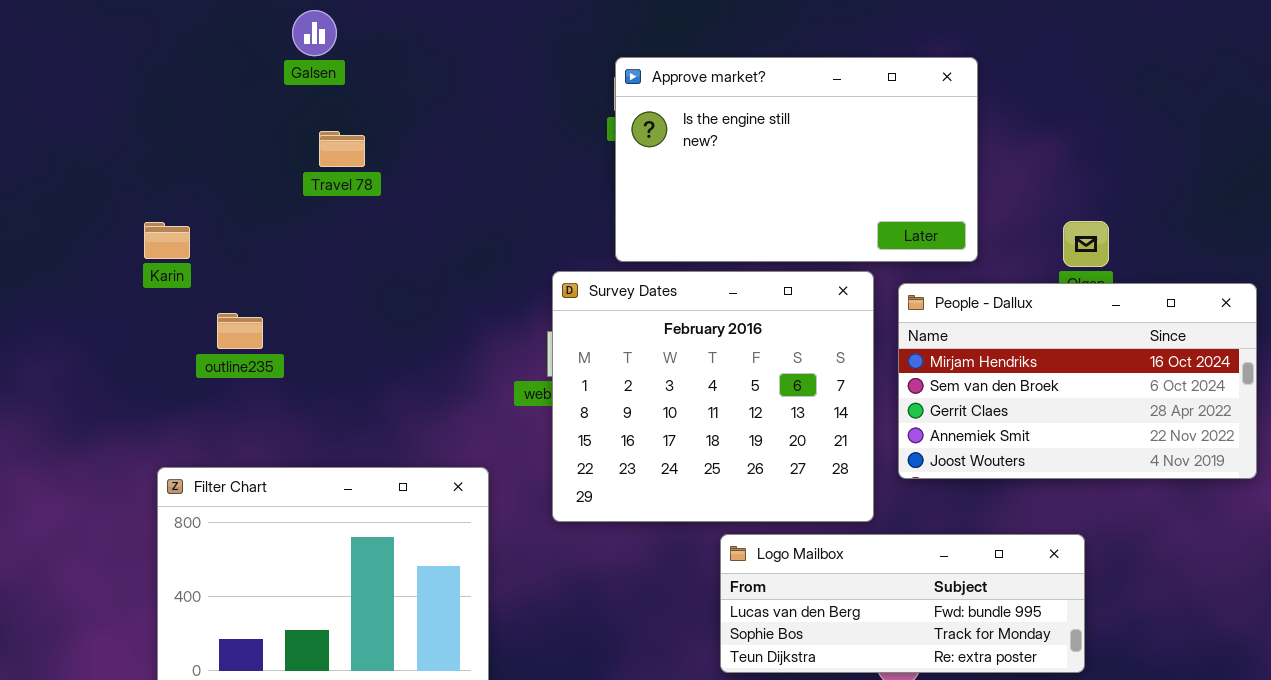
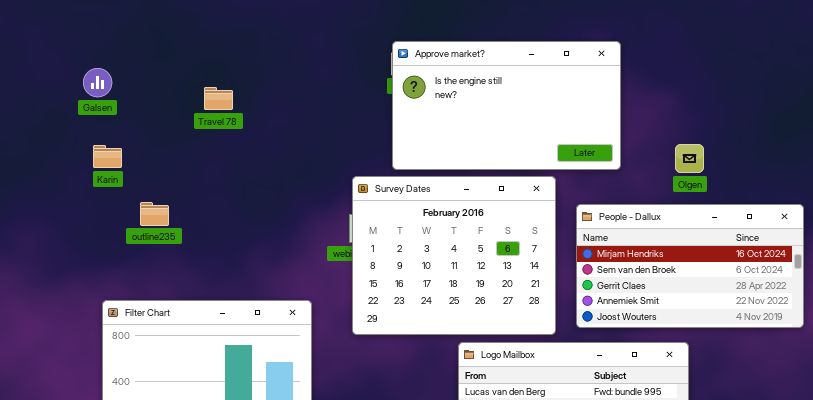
Galsen: [292,10,337,56] -> [83,68,112,97], moved
People - Dallux: [898,283,1257,479] -> [576,204,804,328], moved

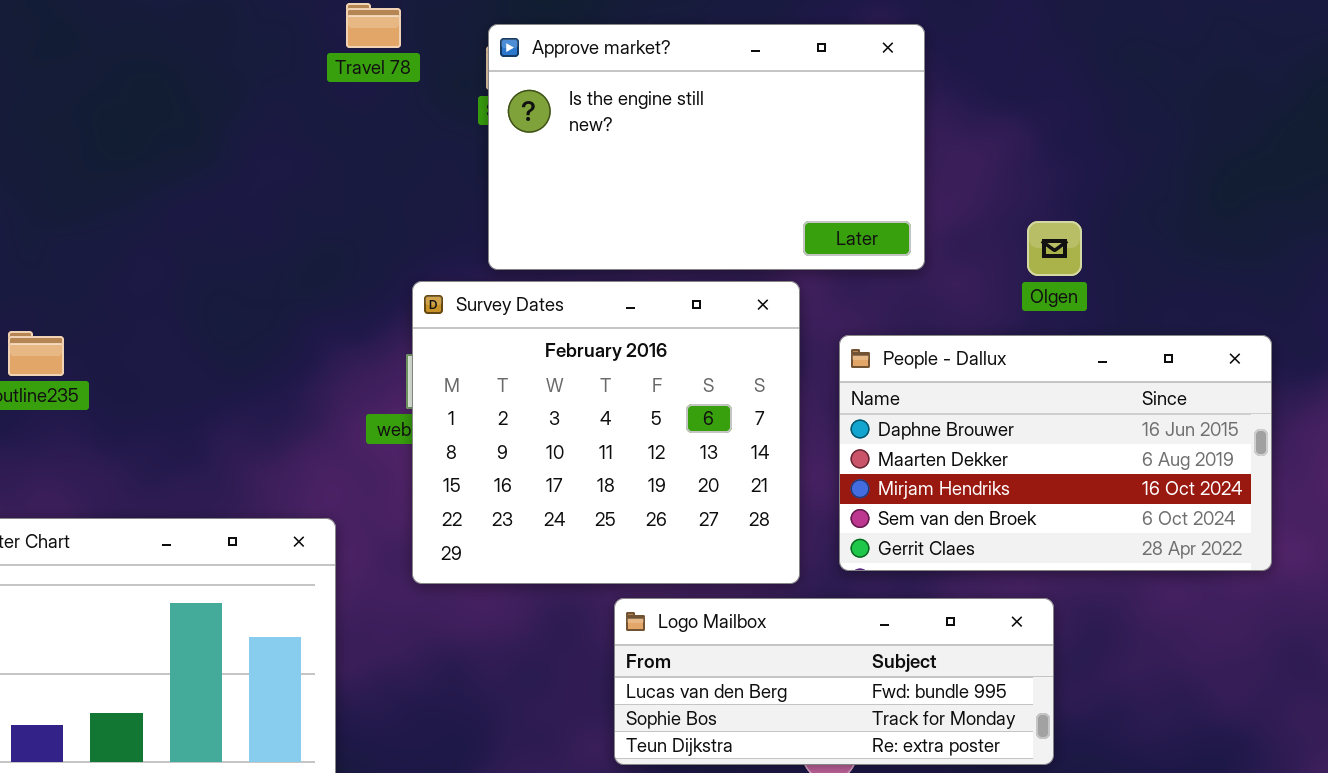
Travel 78: [204,87,233,110] -> [346,3,401,48], moved
People - Dallux: [576,204,804,328] -> [839,335,1272,571], scrolled up 2 rows

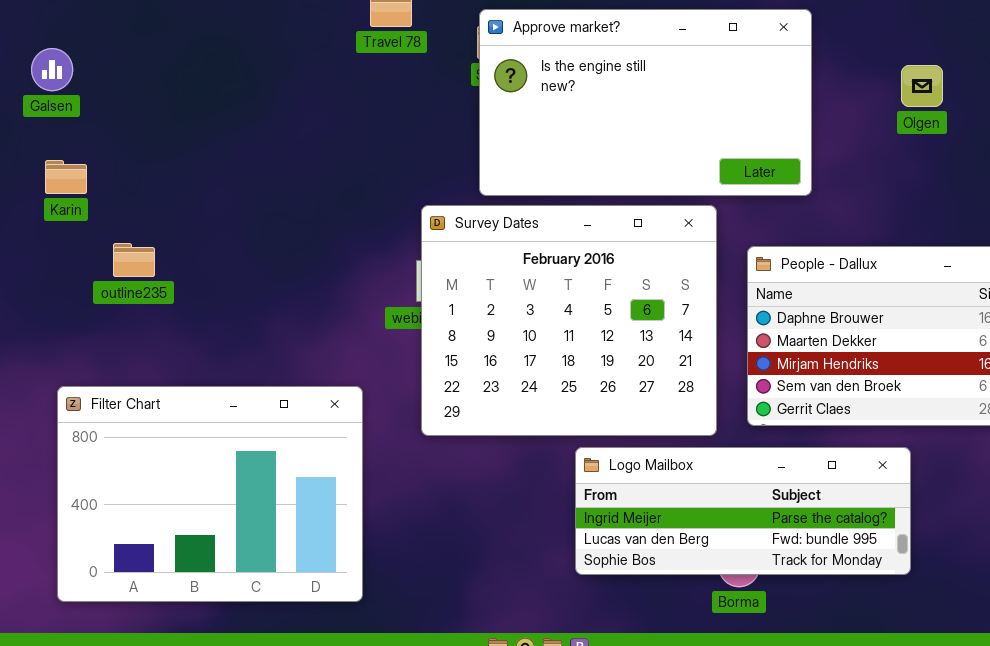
Olgen: [1027,221,1082,276] -> [901,65,943,107], moved
Logo Mailbox: [614,598,1054,765] -> [575,447,911,575], scrolled up 1 row

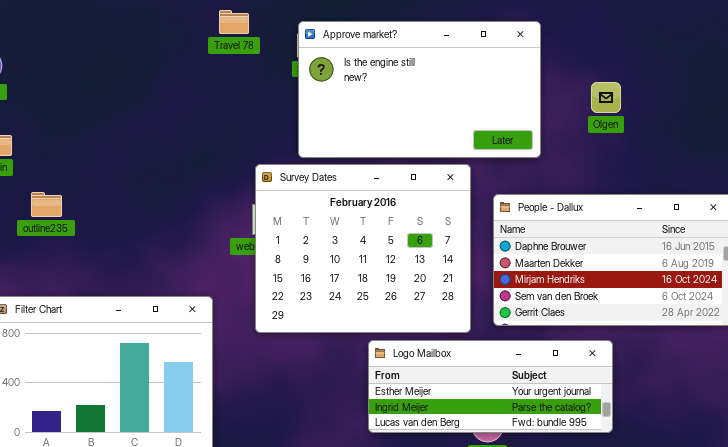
Olgen: [901,65,943,107] -> [591,82,621,113], moved
Logo Mailbox: [575,447,911,575] -> [368,340,613,433], scrolled up 1 row

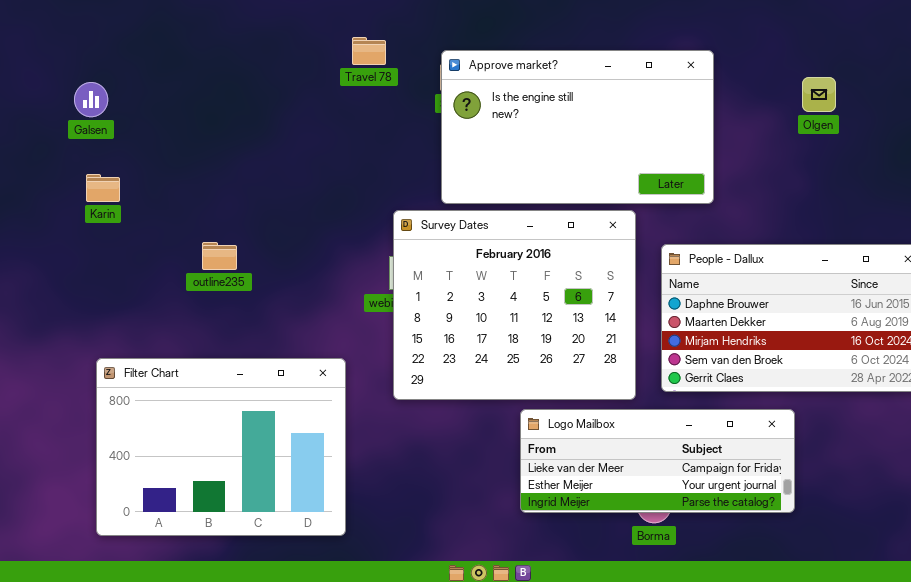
Olgen: [591,82,621,113] -> [802,77,836,112], moved
outline235: [31,192,62,217] -> [202,242,237,270], moved
Logo Mailbox: [368,340,613,433] -> [520,409,795,513], scrolled up 1 row

